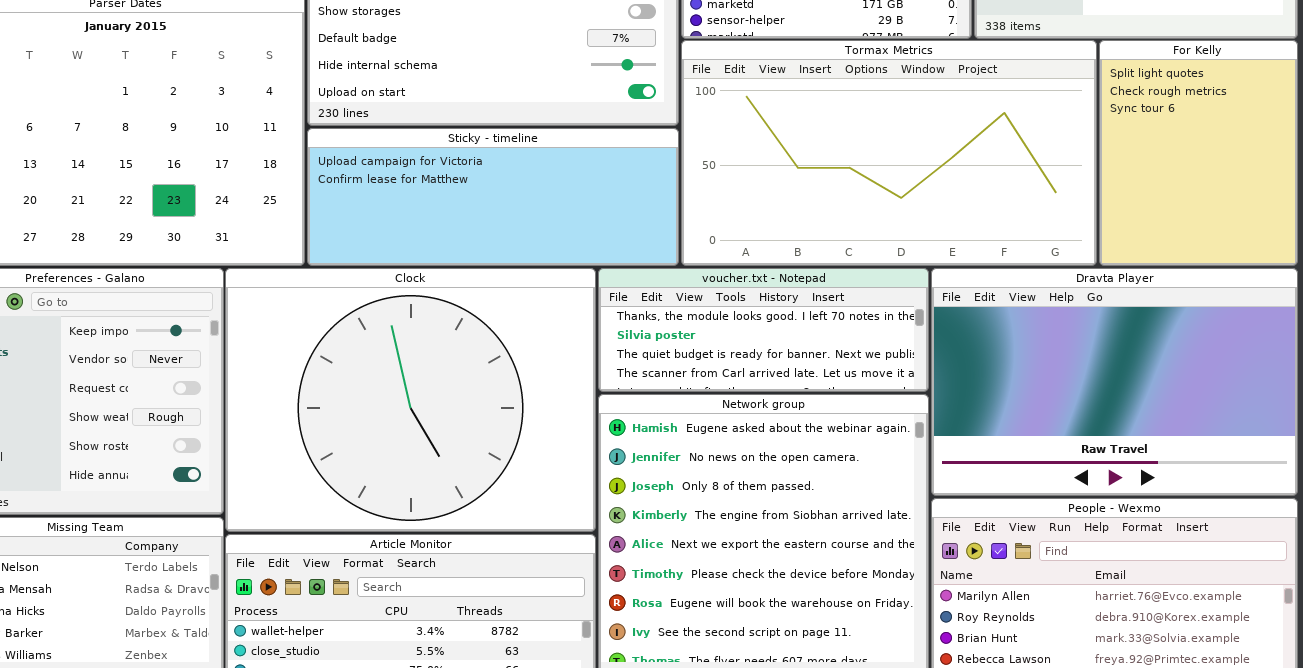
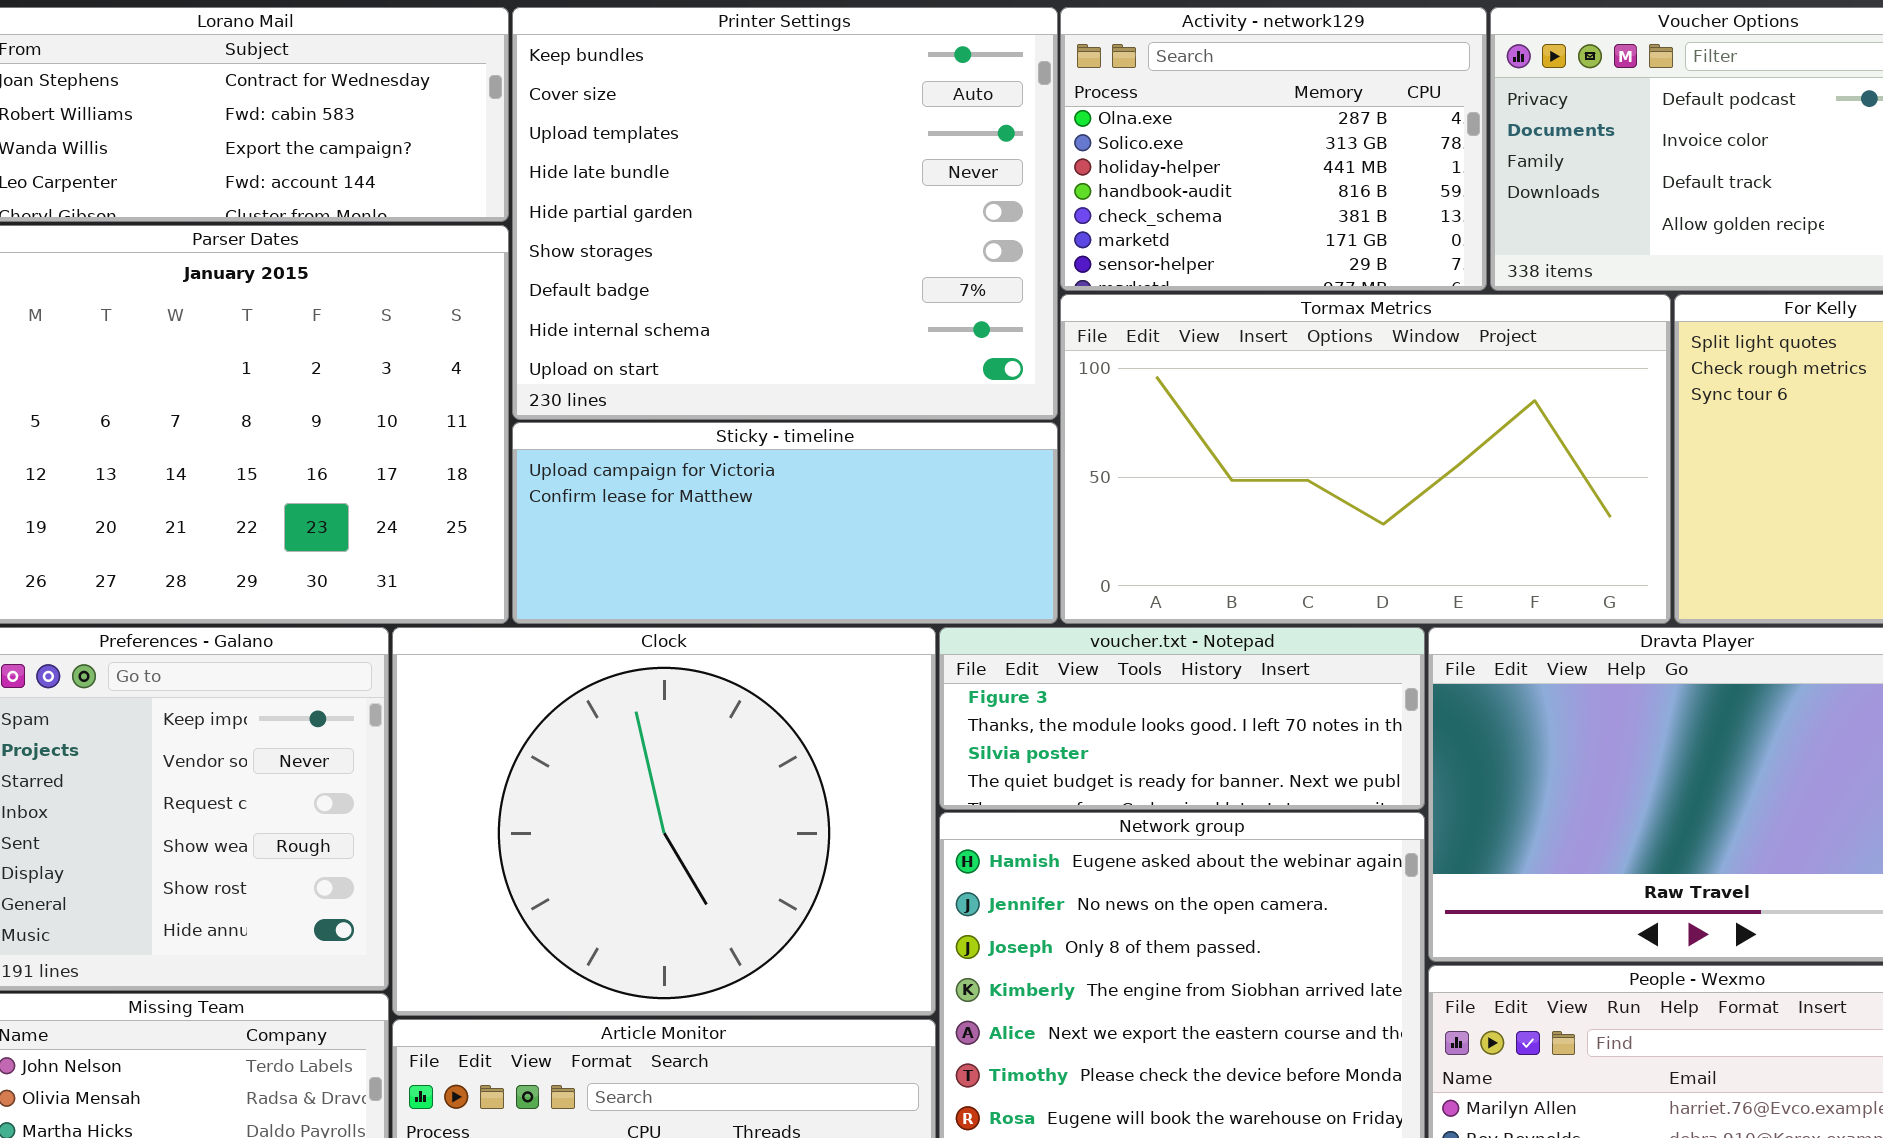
voucher.txt - Notepad: [598,268,929,392] -> [939,627,1425,810], scrolled up 1 row

